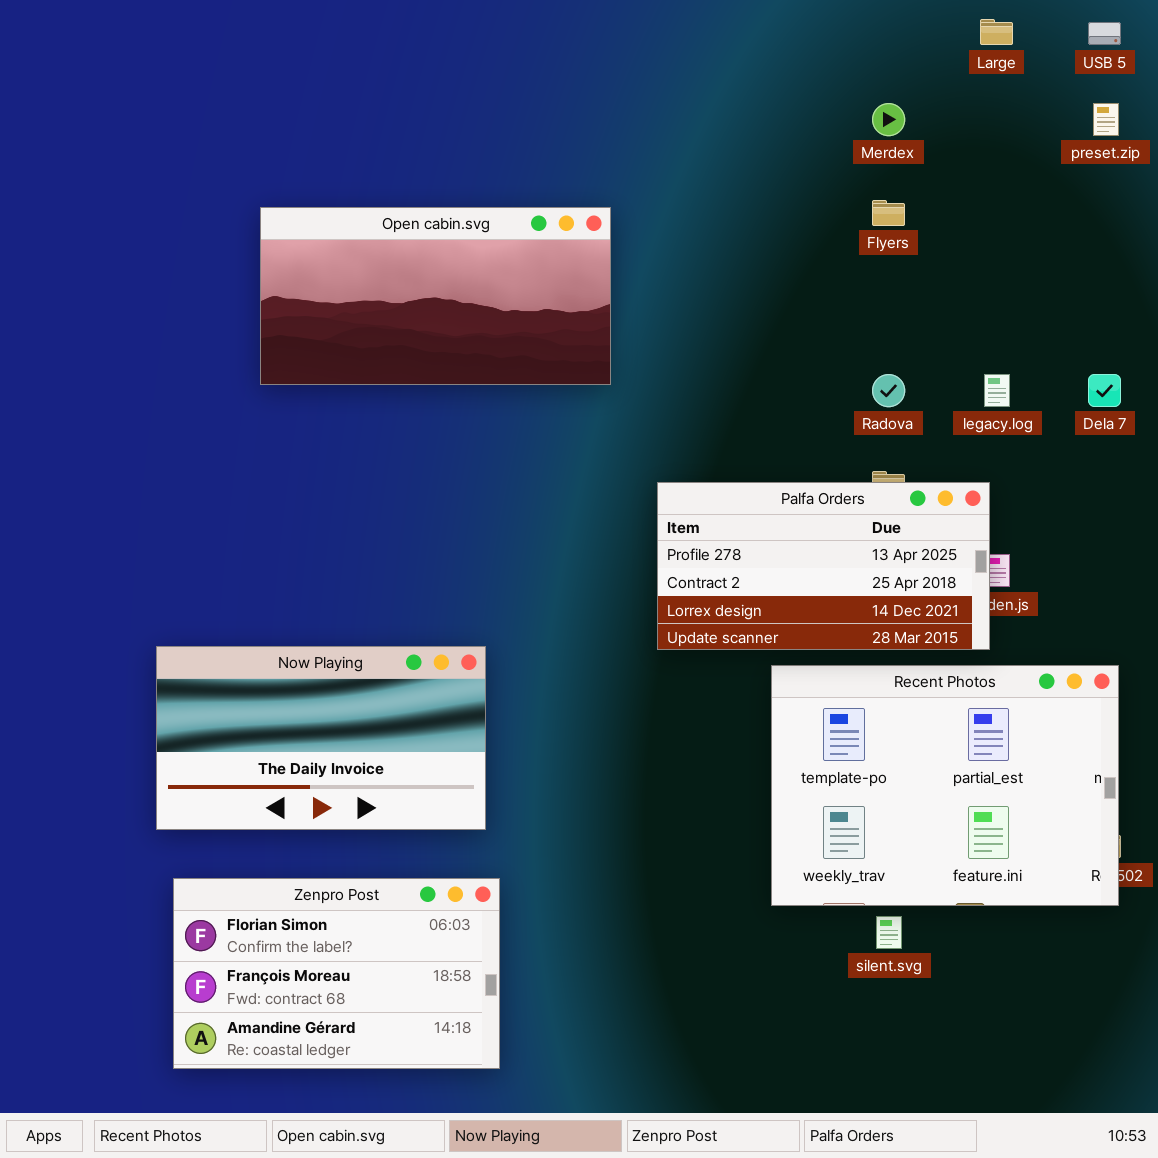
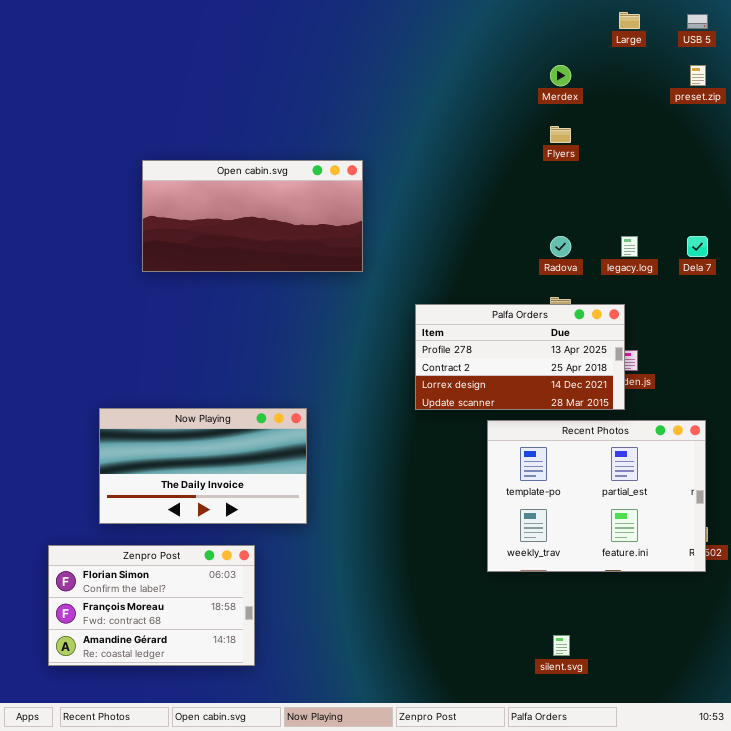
Open cabin.svg: [260,207,611,385] -> [142,160,363,272], moved
Zenpro Post: [173,878,500,1069] -> [48,545,255,666], moved
silent.svg: [876,916,902,949] -> [553,635,570,656], moved

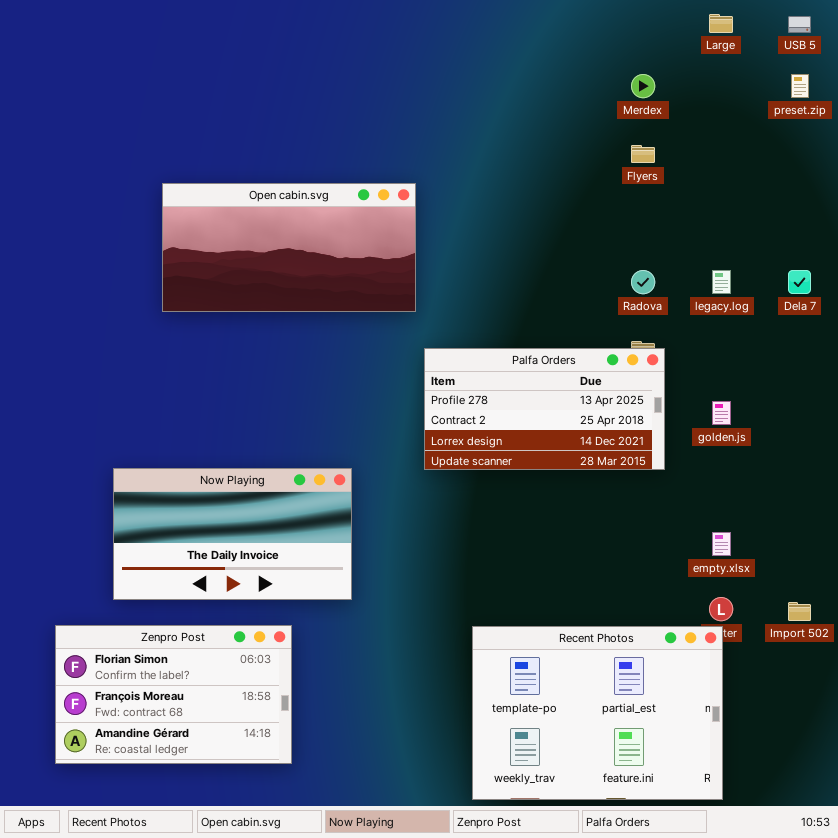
Palfa Orders: [415,304,625,410] -> [424,348,665,470], moved
Recent Photos: [487,420,706,572] -> [472,626,723,800], moved

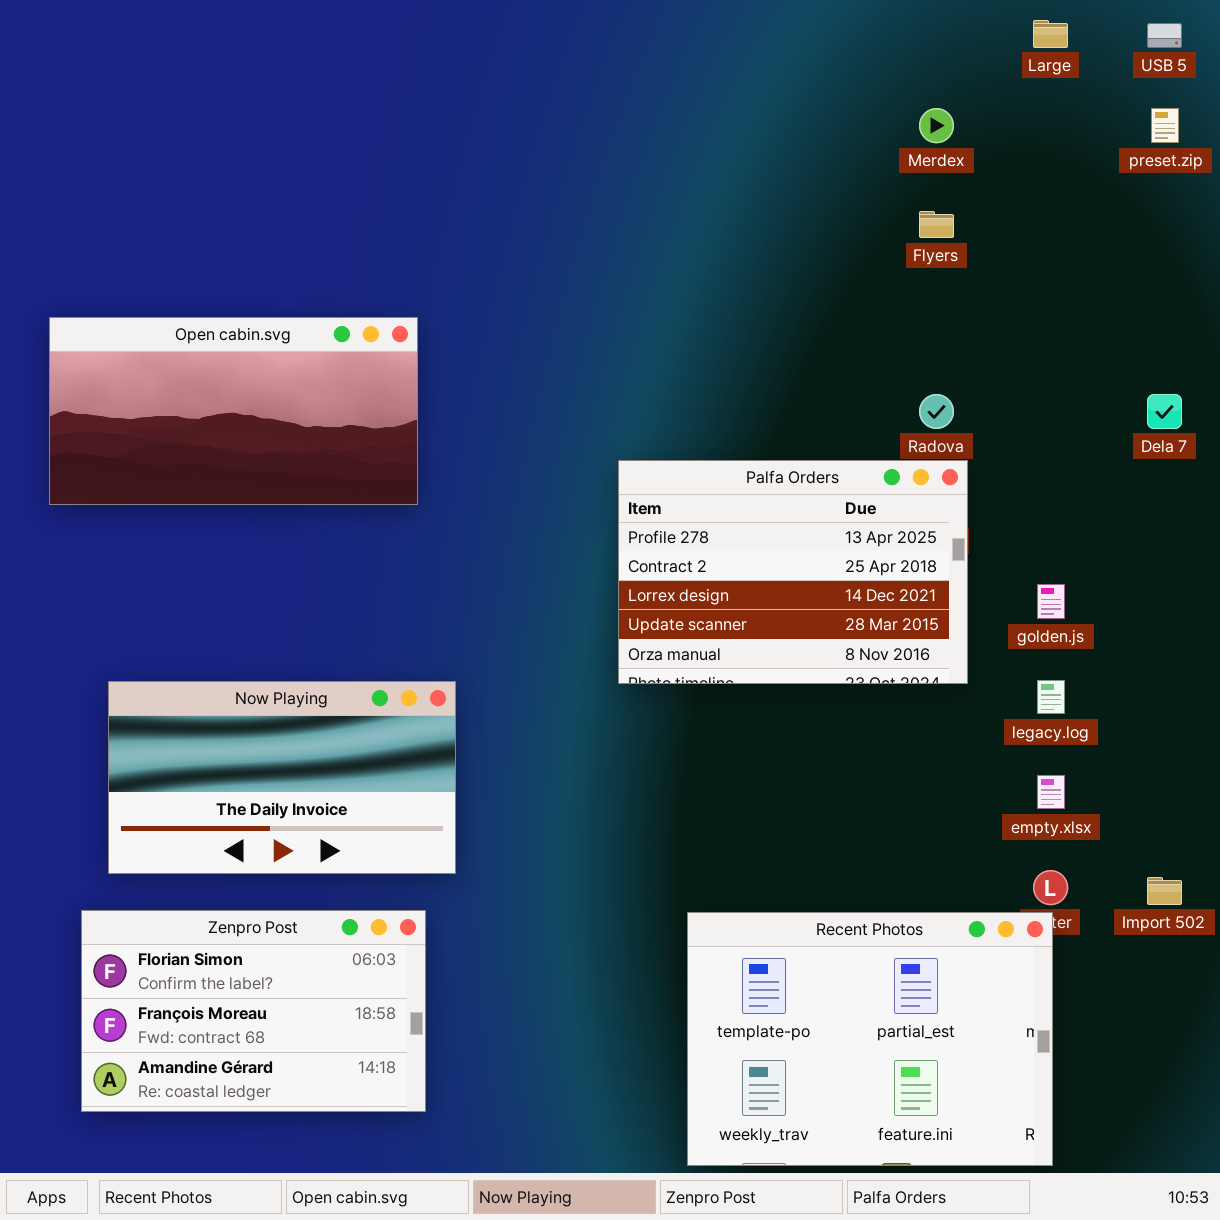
Open cabin.svg: [162,183,416,312] -> [49,317,418,505], moved
legacy.log: [712,270,731,294] -> [1037,680,1065,714], moved
Palfa Orders: [424,348,665,470] -> [618,460,968,684], resized
Now Playing: [113,468,352,600] -> [108,681,456,874], moved

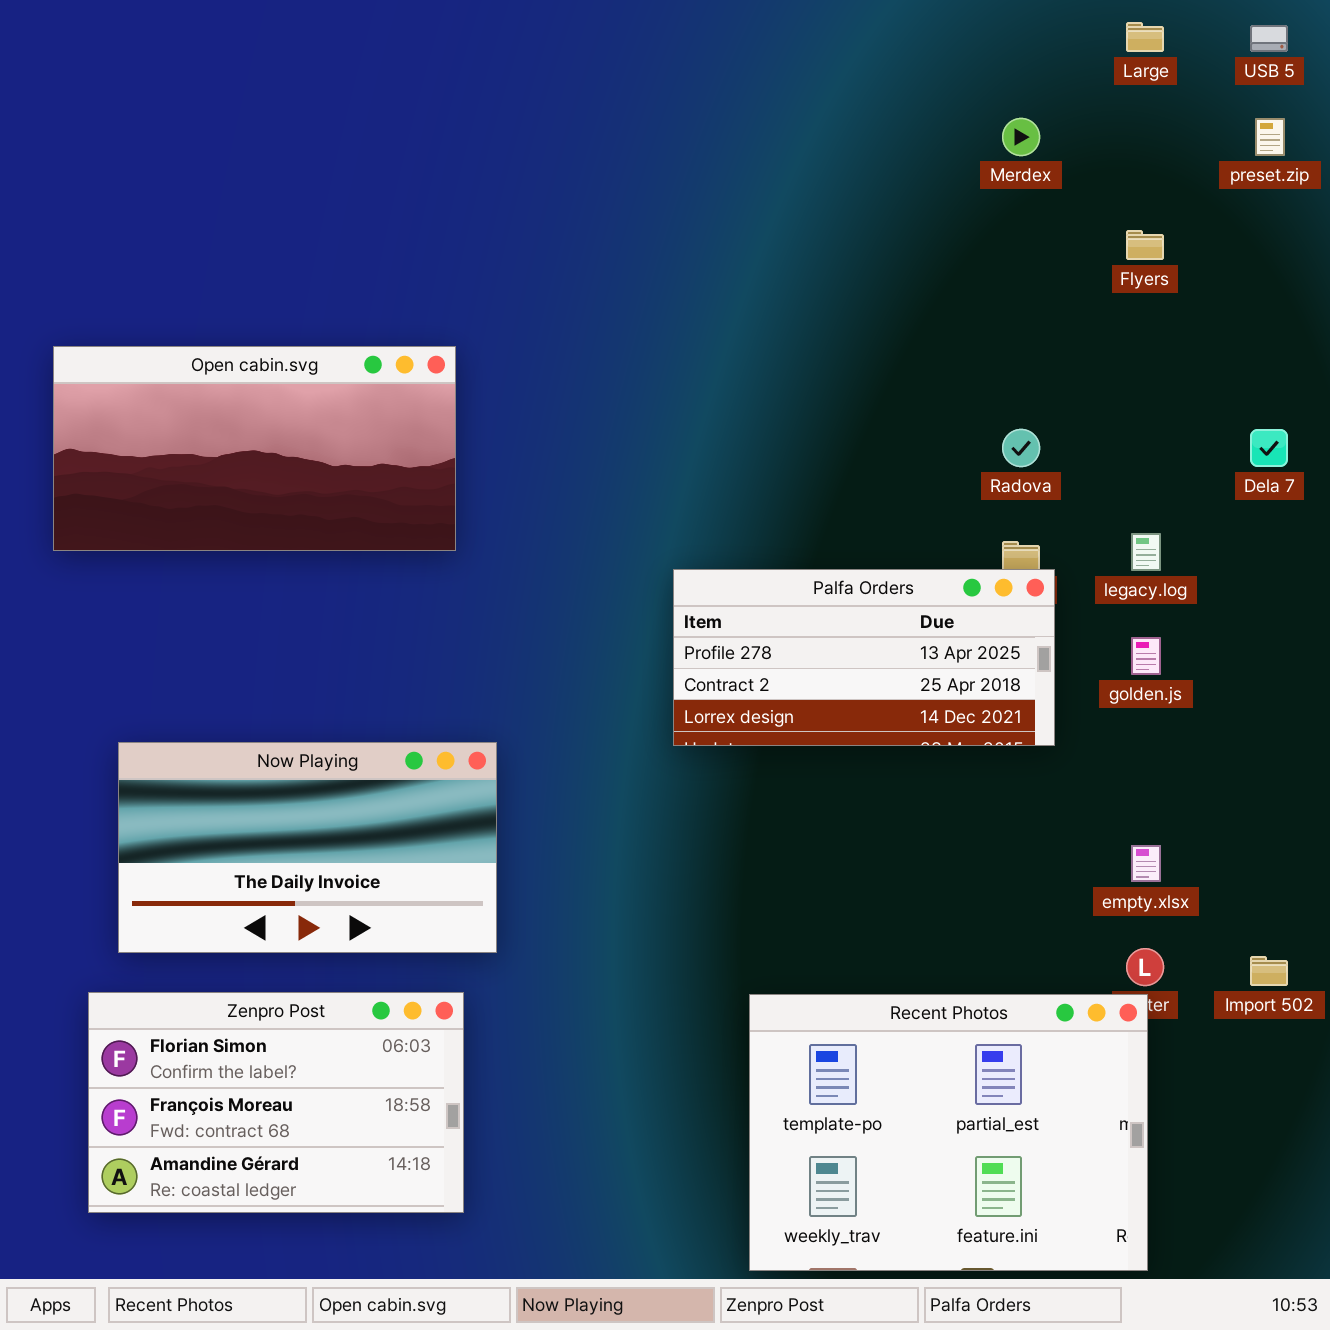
Flyers: [919,211,954,238] -> [1126,230,1164,260], moved
Palfa Orders: [618,460,968,684] -> [673,569,1055,746], resized
legacy.log: [1037,680,1065,714] -> [1131,533,1161,571], moved

